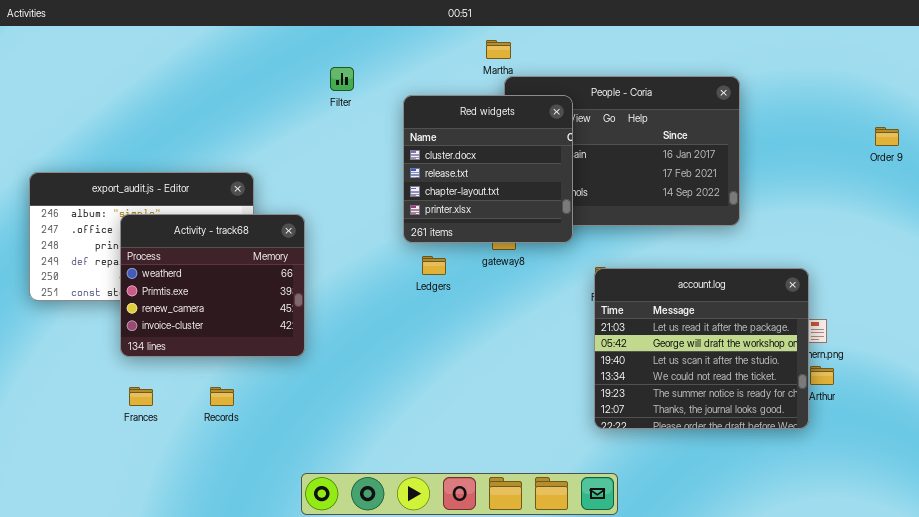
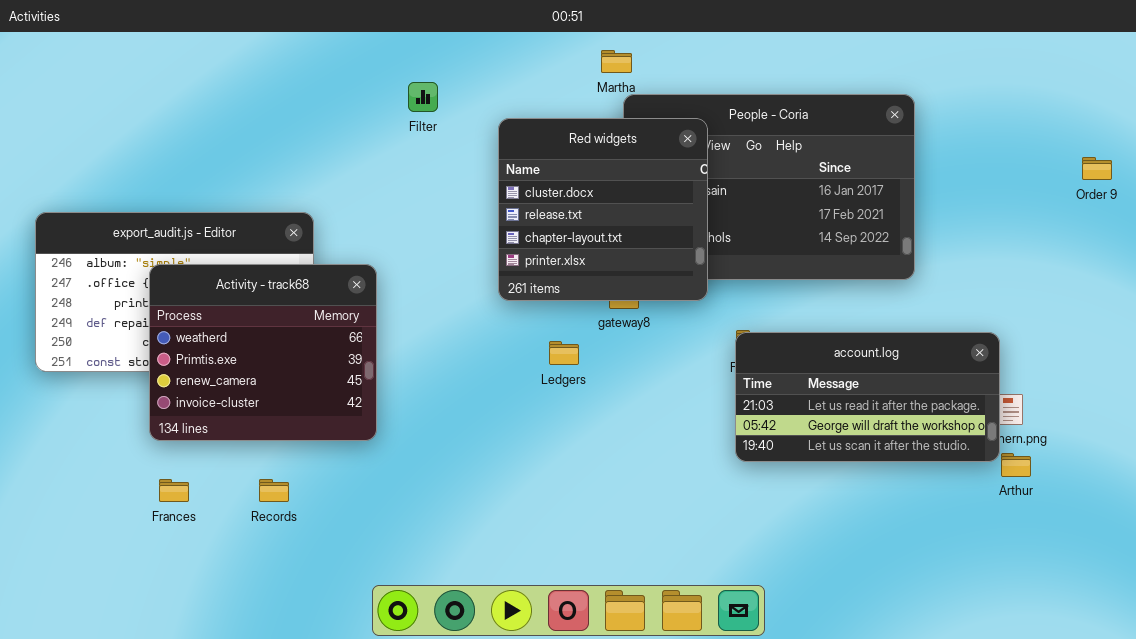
Ledgers: [422,256,446,275] -> [549,341,579,365], moved
account.log: [594,268,809,429] -> [735,332,1000,462], resized

